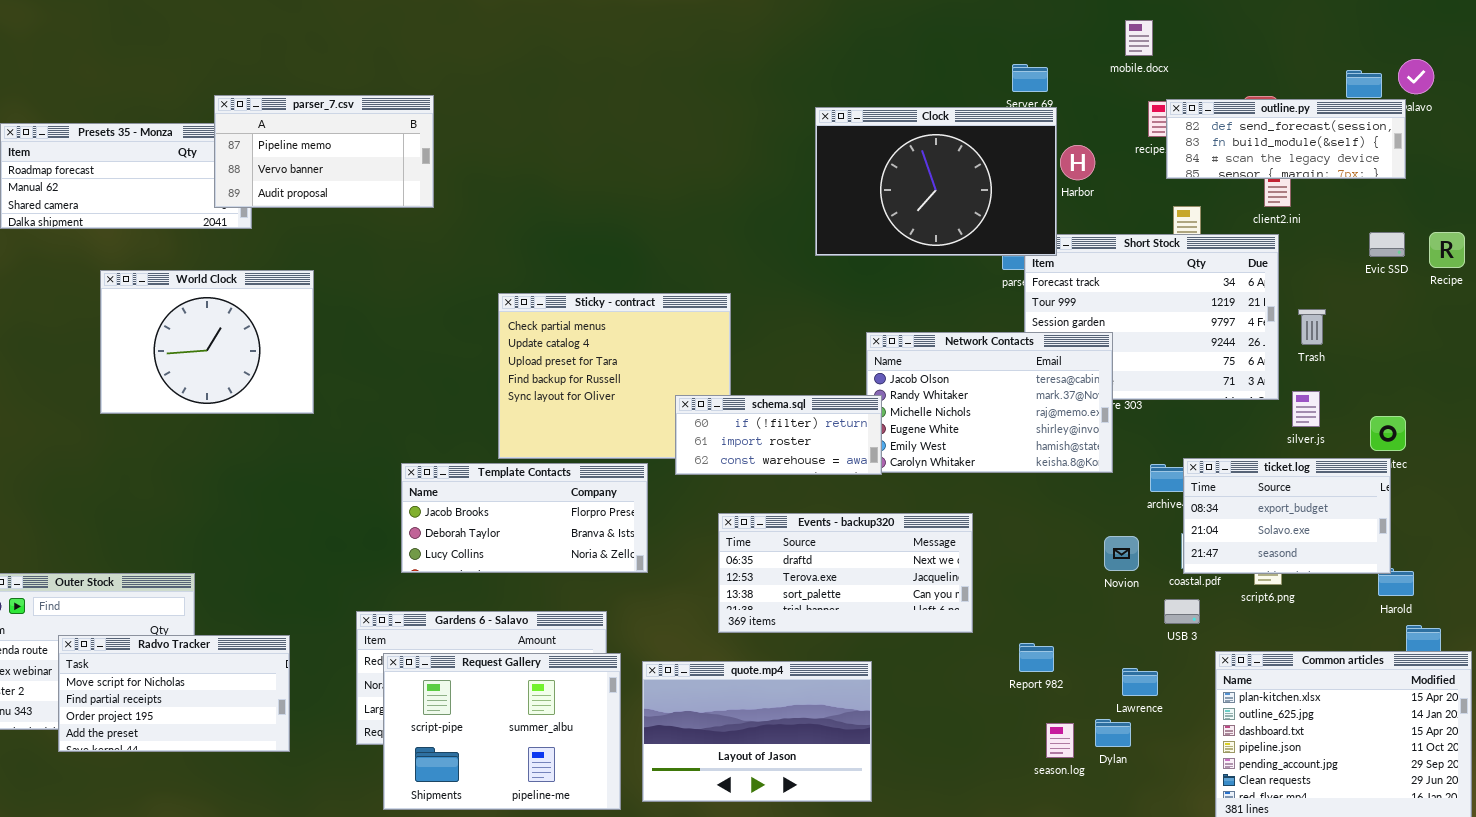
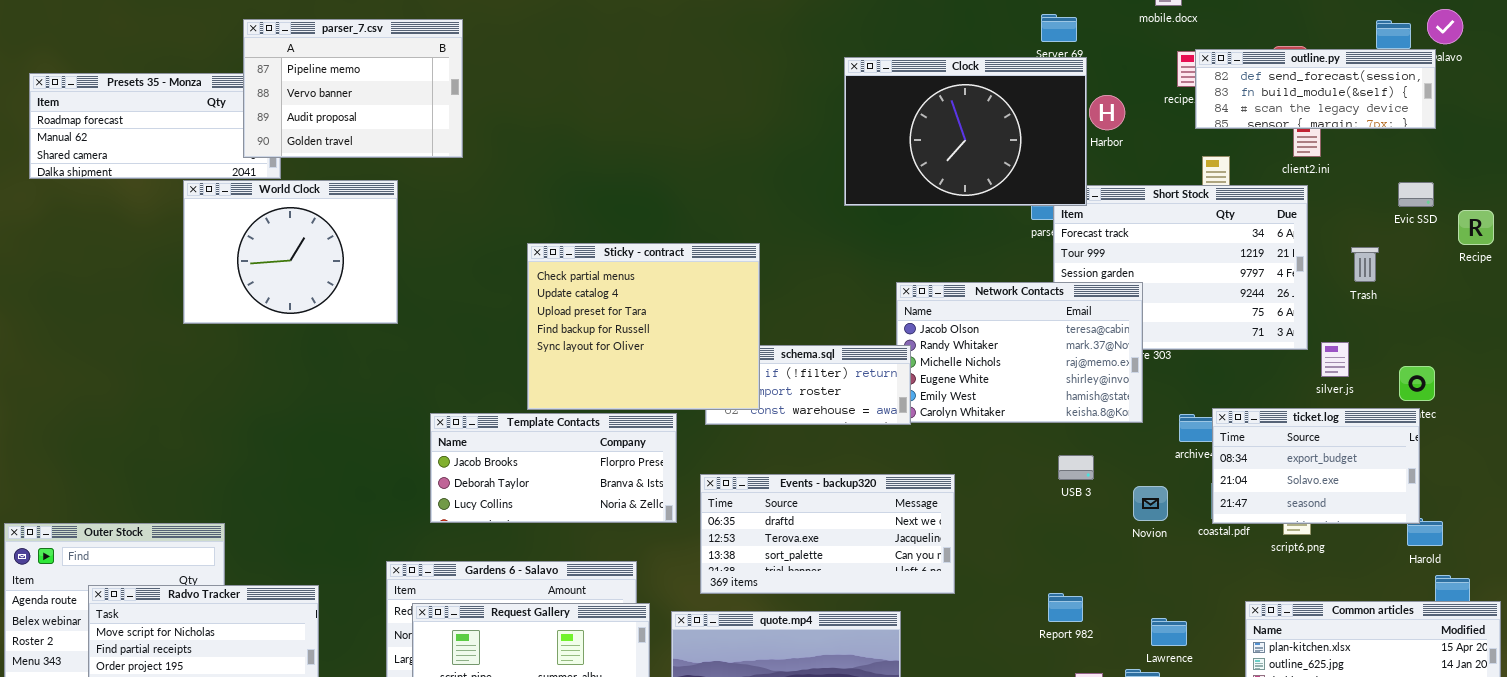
parser_7.csv: [214,95,434,208] -> [243,19,463,158], resized
Recipe: [1429,232,1465,268] -> [1458,210,1494,245], moved
World Clock: [100,270,314,414] -> [183,180,398,324], moved
Sticky - contract: [498,293,731,459] -> [527,243,760,410], raised
Trash: [1298,309,1326,345] -> [1351,247,1379,282], moved
Events - backup320: [718,513,973,633] -> [700,474,955,594], moved
USB 3: [1164,599,1200,624] -> [1058,455,1094,480], moved

